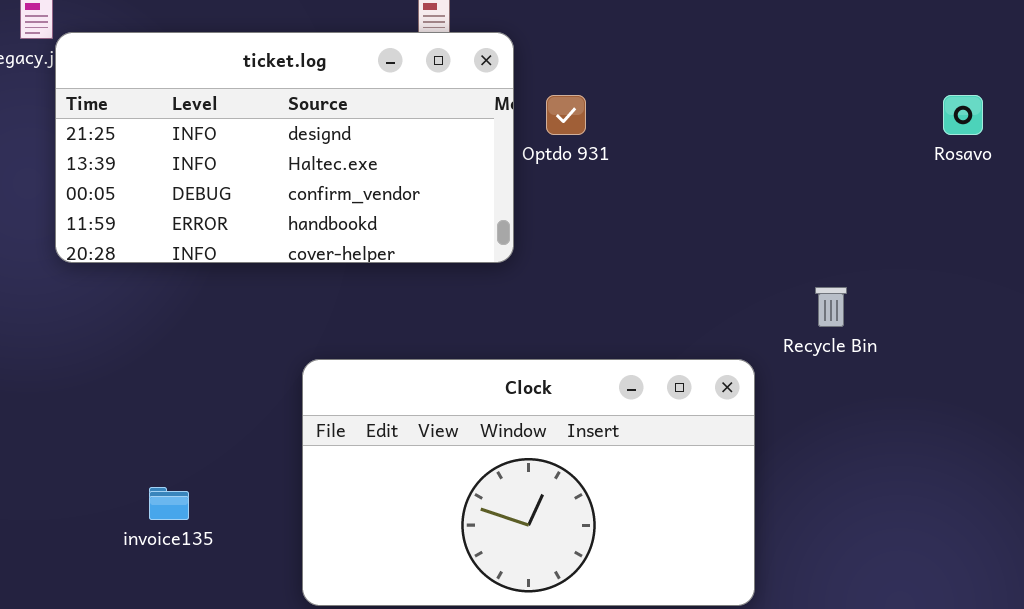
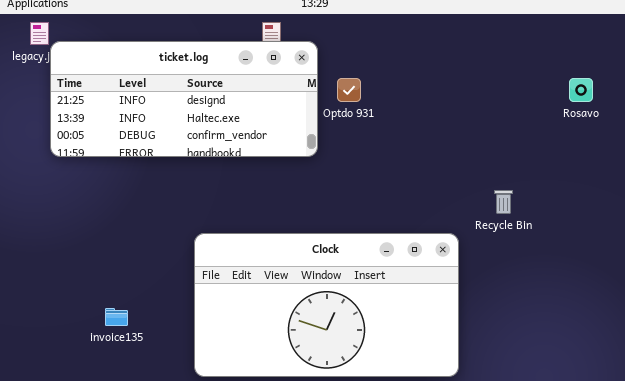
ticket.log: [55,32,514,263] -> [50,41,318,157], resized

